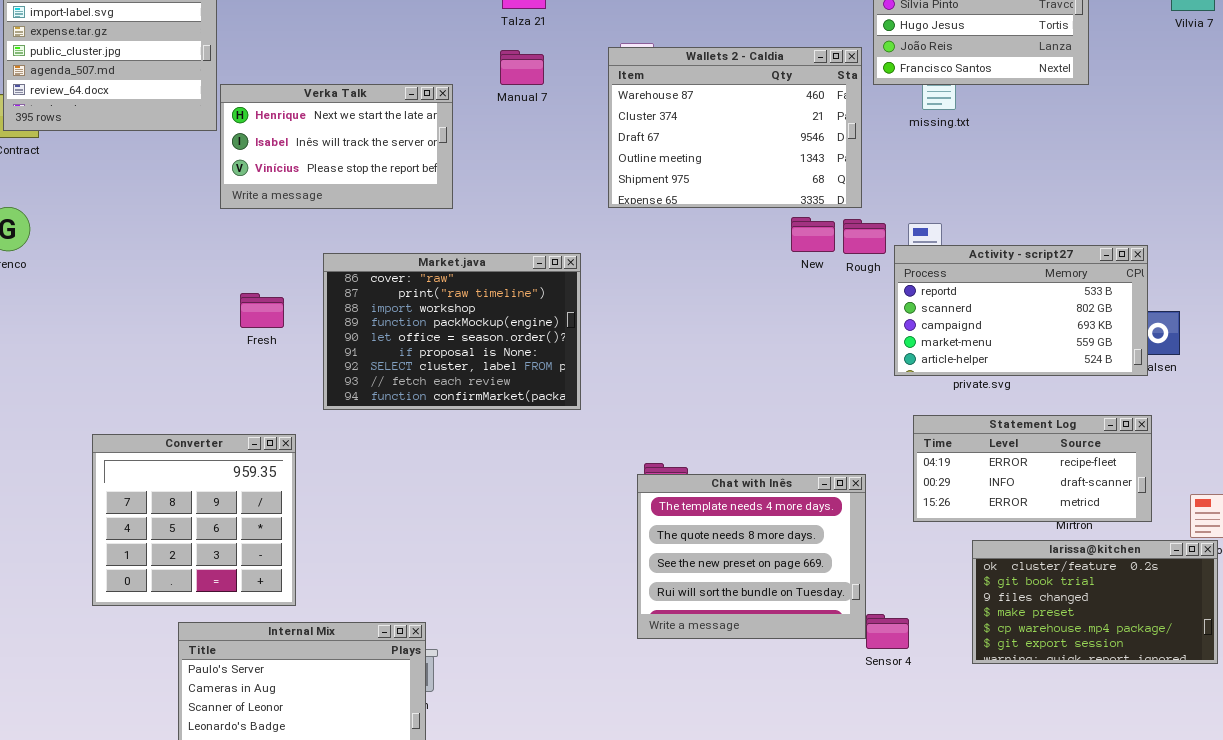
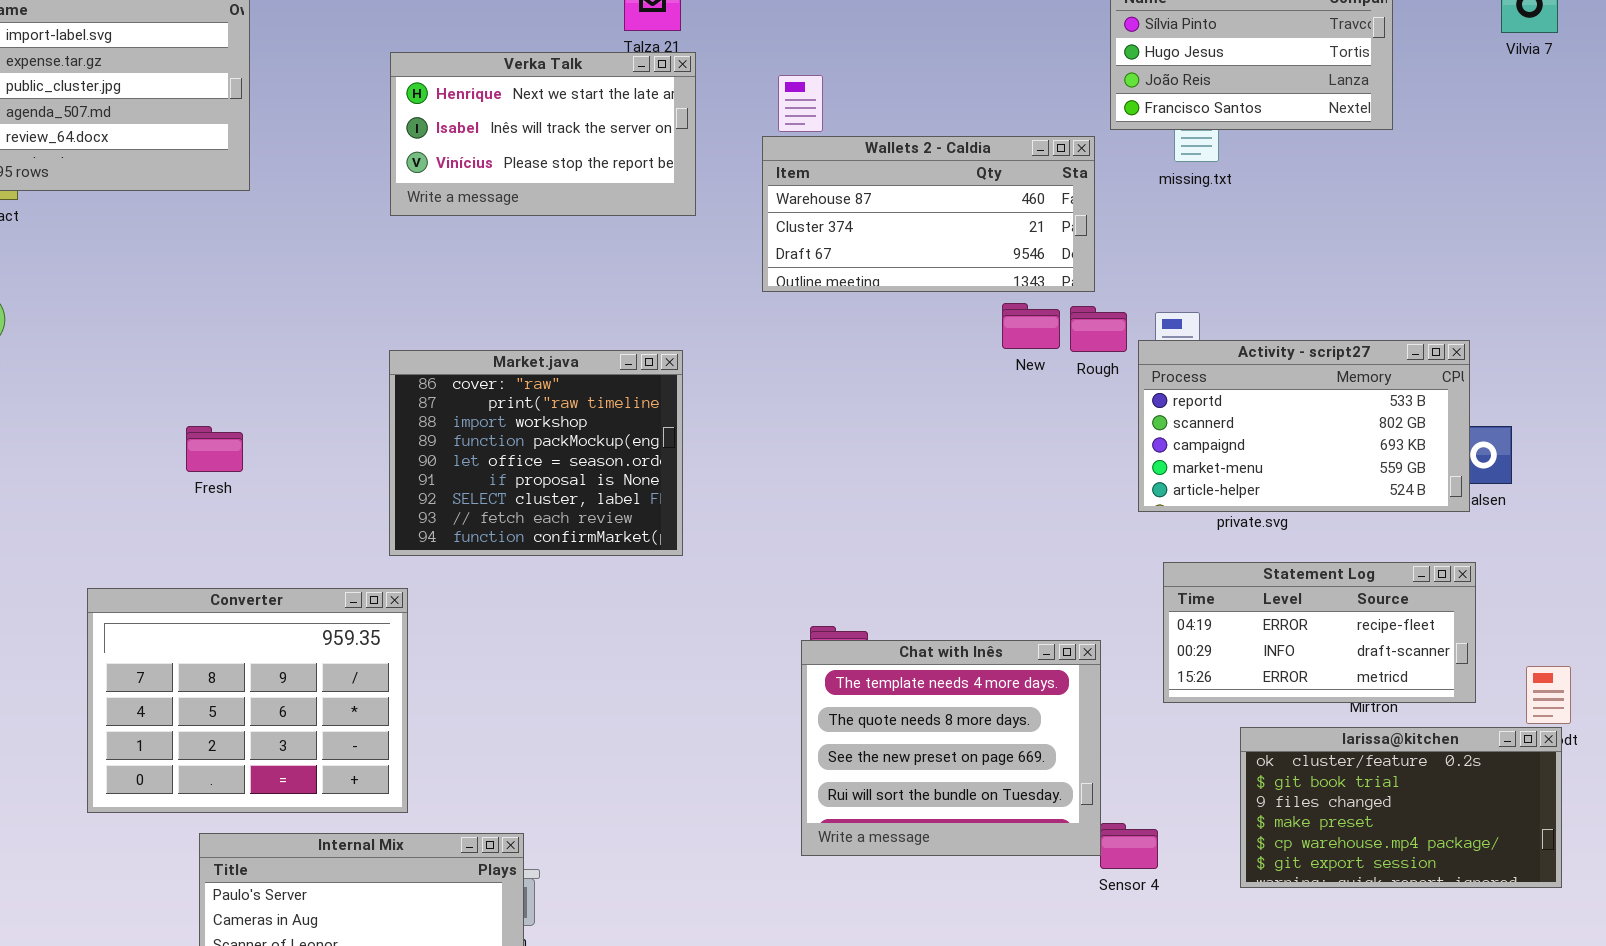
Wallets 2 - Caldia: [608,47,862,208] -> [762,136,1095,292], resized
Verka Talk: [220,84,453,209] -> [390,52,696,216], moved
Market.java: [323,253,581,410] -> [389,350,683,556], resized
Fresh: [240,293,284,328] -> [186,426,243,472], moved
Converter: [92,434,296,606] -> [87,588,408,813], resized

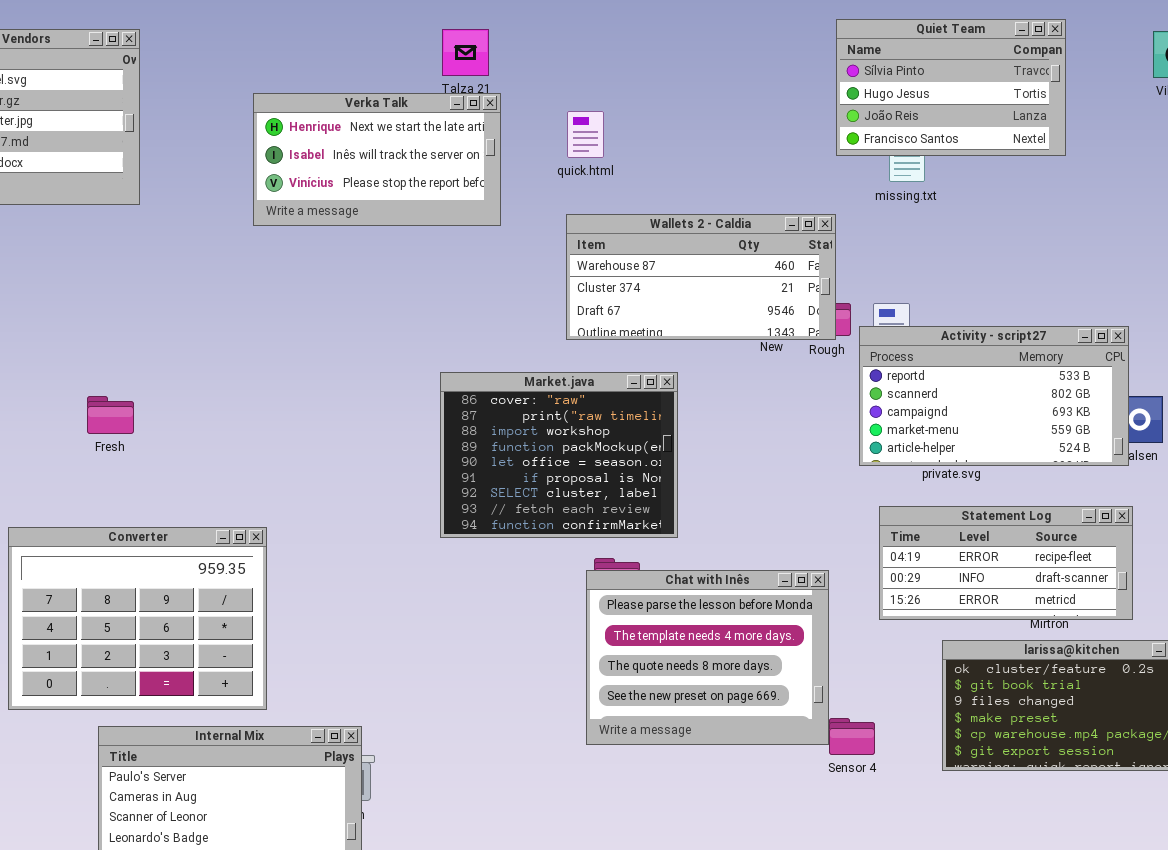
Wallets 2 - Caldia: [762,136,1095,292] -> [566,214,836,340], moved
Market.java: [389,350,683,556] -> [440,372,678,538], moved
Chat with Inês: [801,640,1101,856] -> [586,570,829,745], scrolled up 1 row

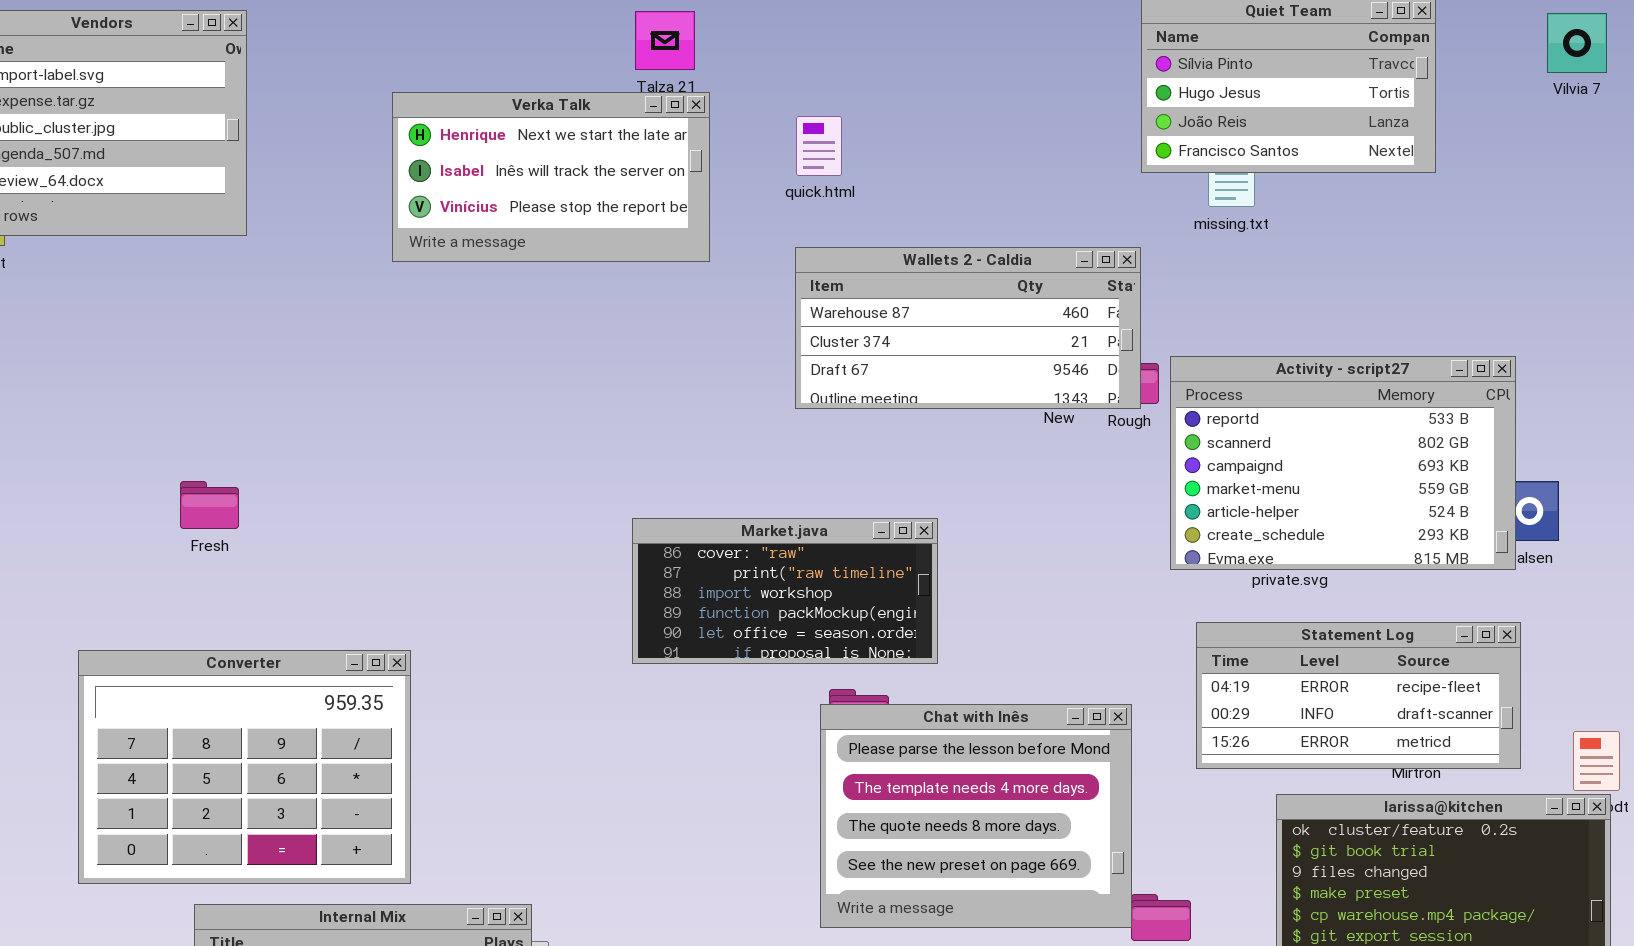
Activity - script27: [859,326,1129,466] -> [1170,356,1516,570], resized
Market.java: [440,372,678,538] -> [632,518,938,664], resized

